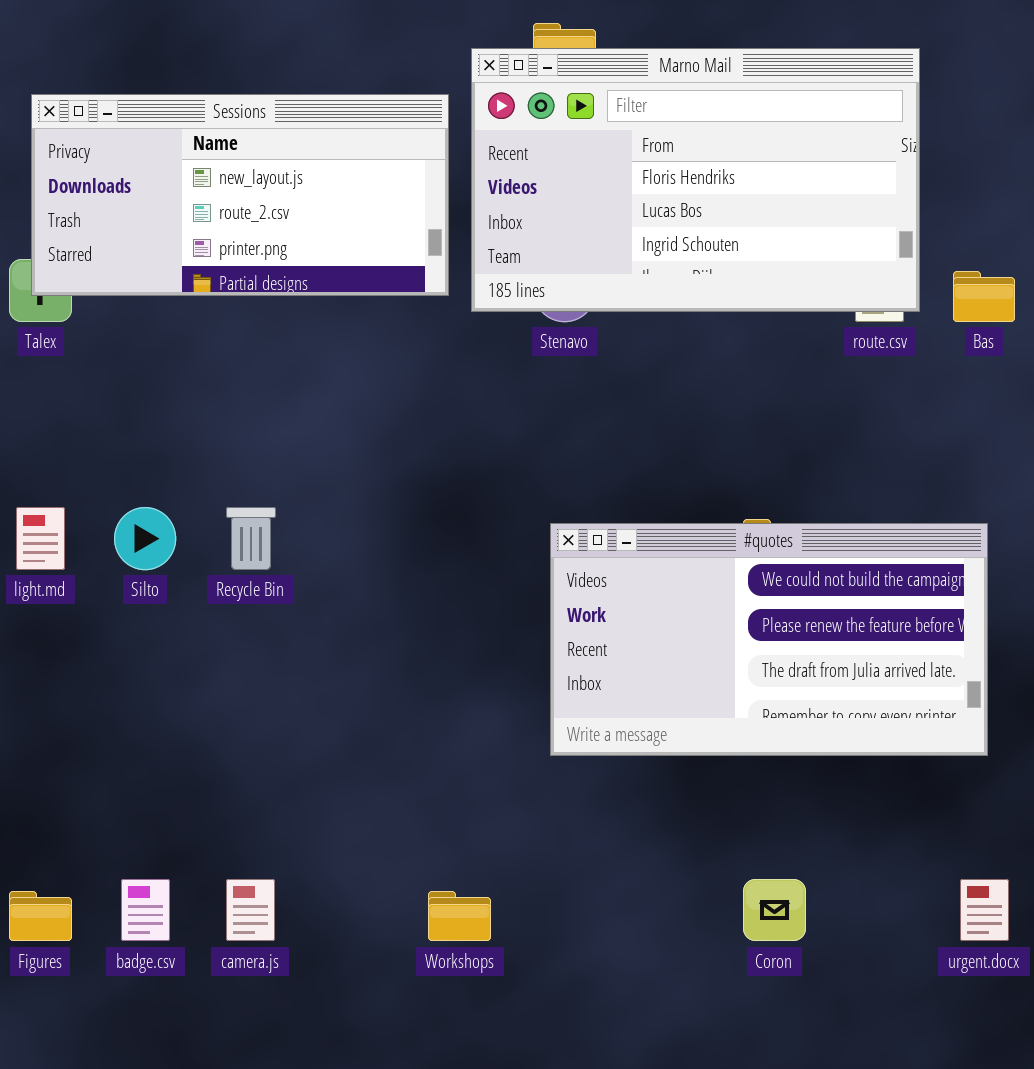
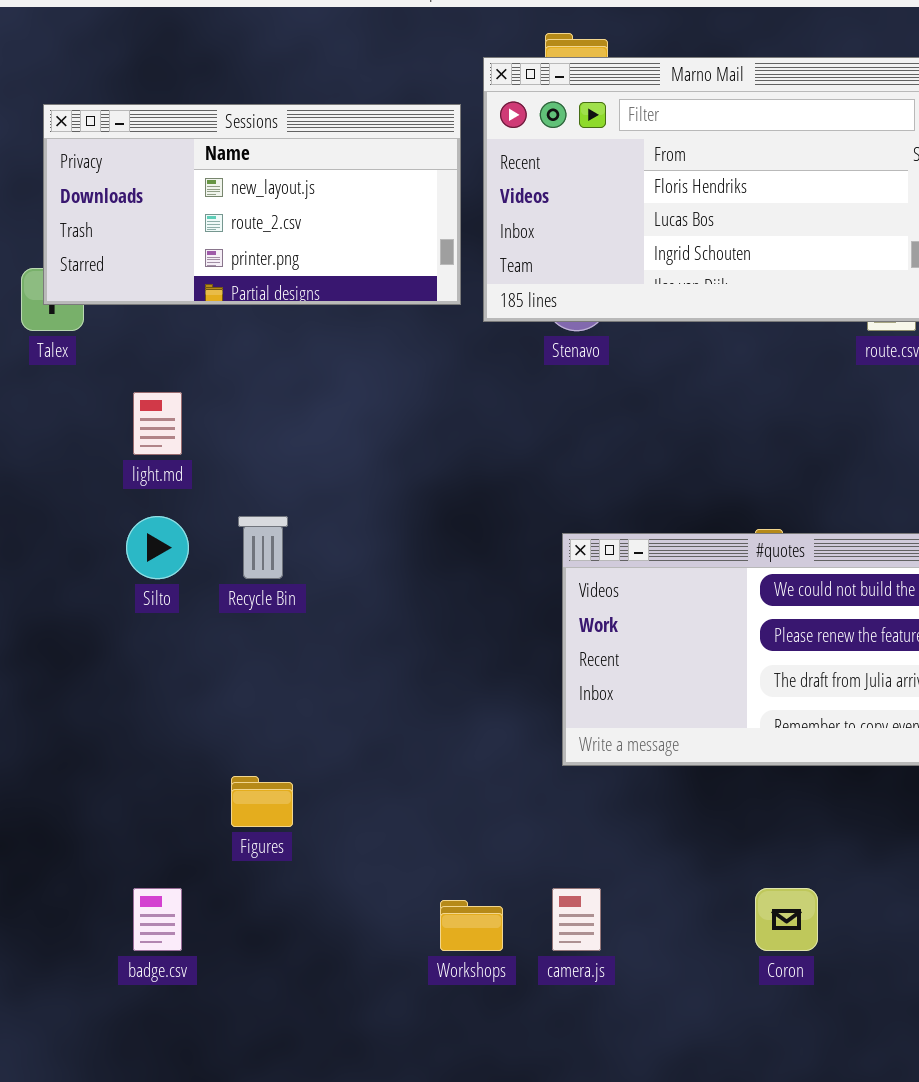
light.md: [16,507,65,570] -> [133,392,182,455], moved
camera.js: [226,879,275,941] -> [552,888,601,951], moved
Figures: [9,891,72,941] -> [231,776,293,827], moved

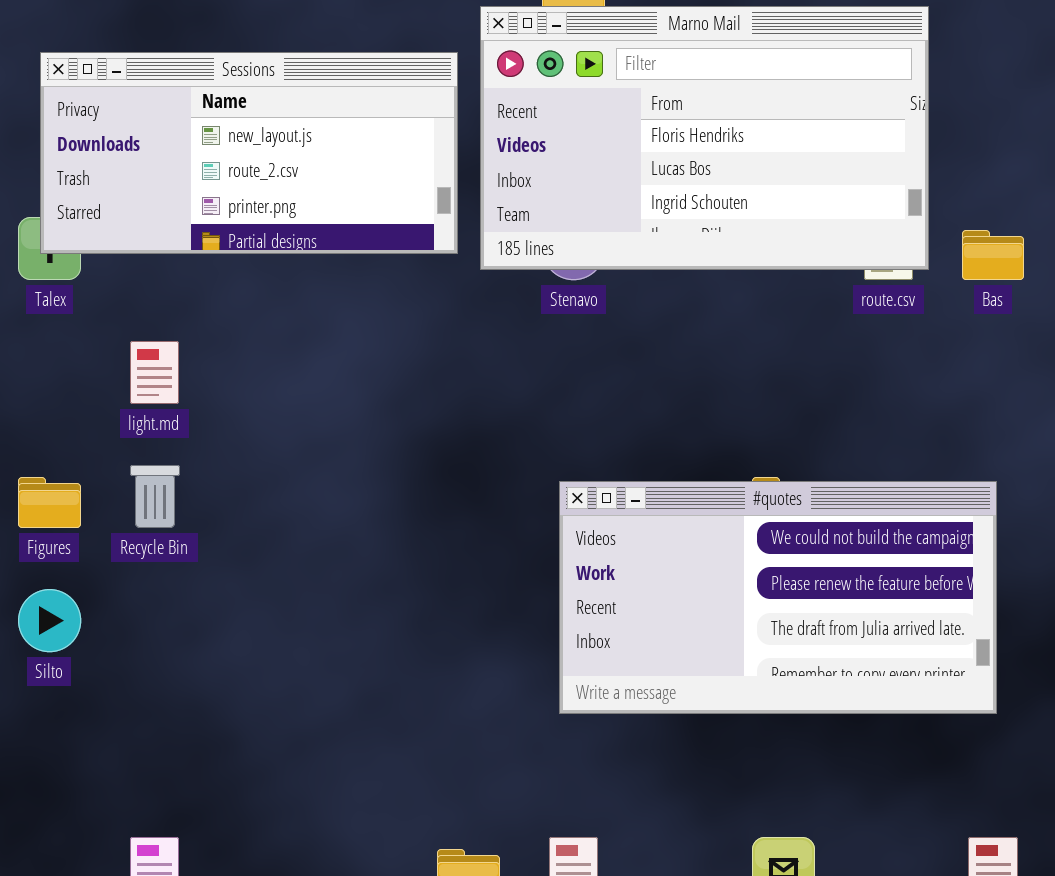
Silto: [126,516,189,579] -> [18,589,81,652], moved
Recycle Bin: [238,516,288,579] -> [130,465,180,528], moved
Figures: [231,776,293,827] -> [18,477,81,528], moved

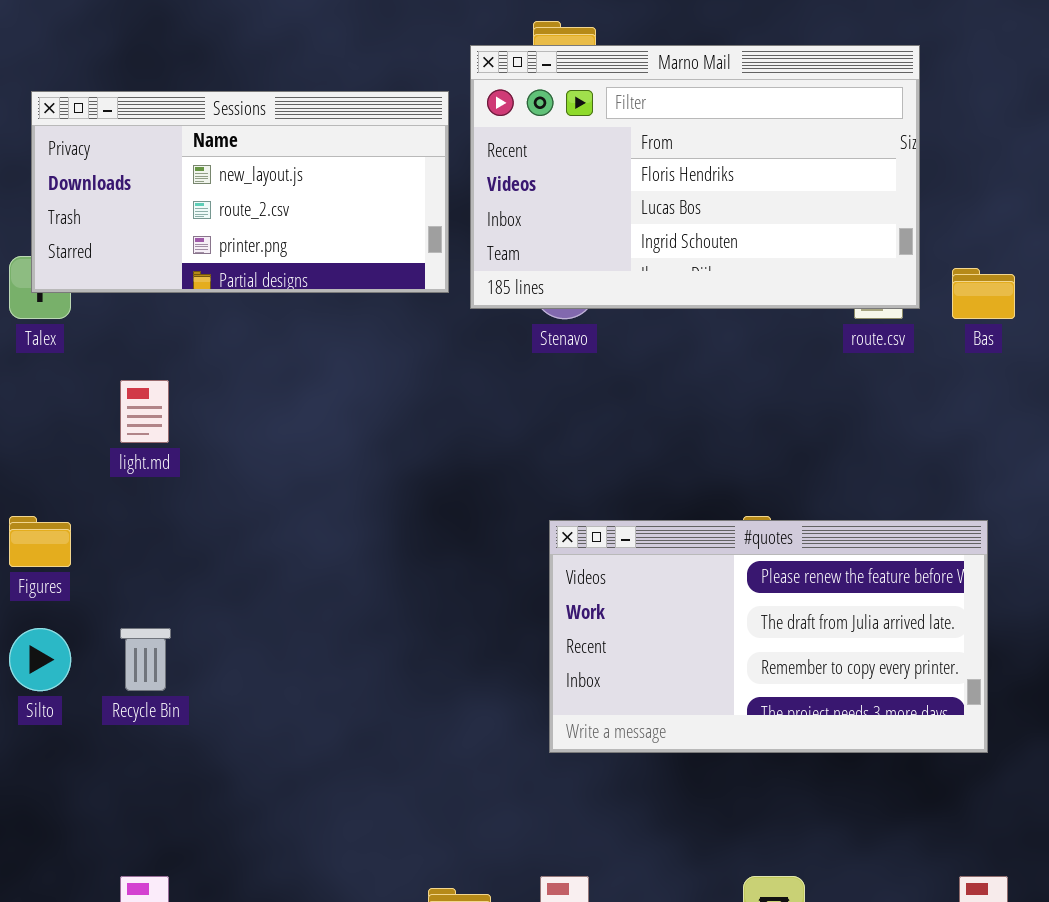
Recycle Bin: [130,465,180,528] -> [120,628,171,691], moved
#quotes: [559,481,997,714] -> [549,520,988,753], scrolled down 1 row

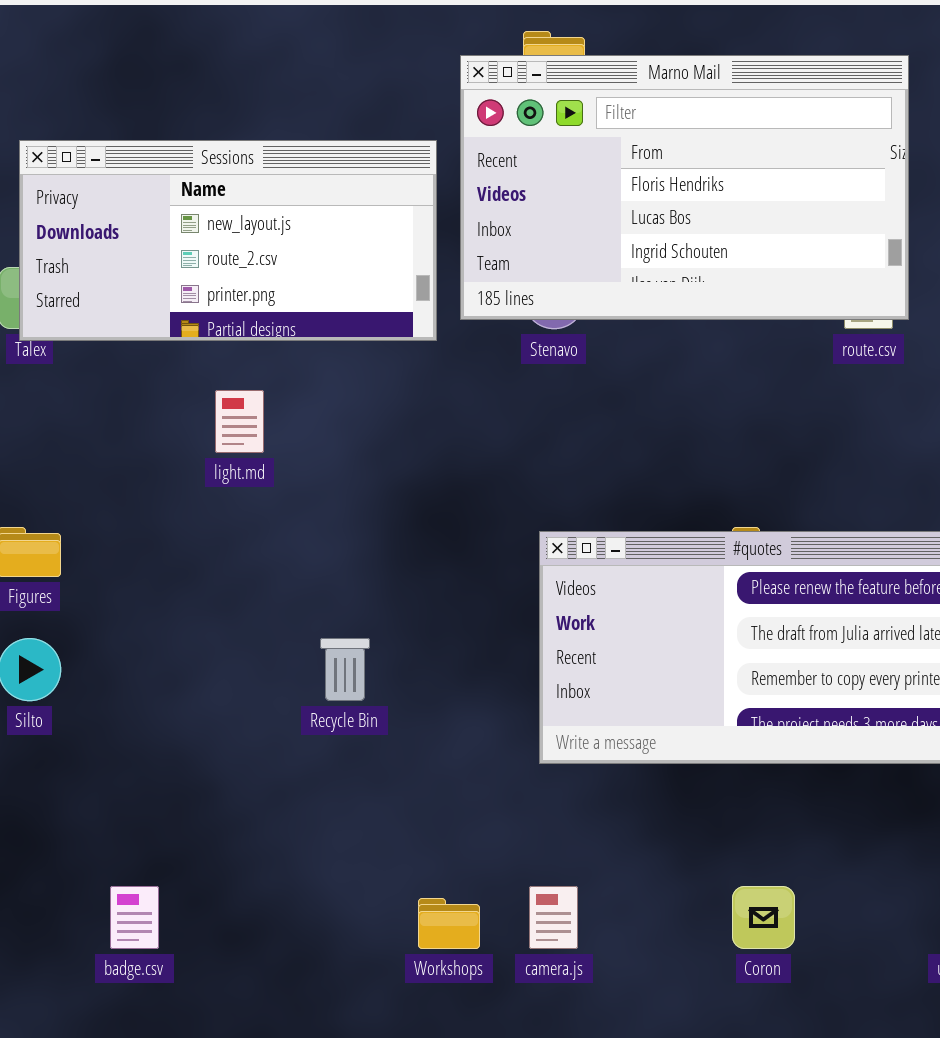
Sessions: [31,91,449,293] -> [19,140,437,341], moved
light.md: [120,380,169,443] -> [215,390,264,453], moved
Recycle Bin: [120,628,171,691] -> [320,638,370,701], moved

